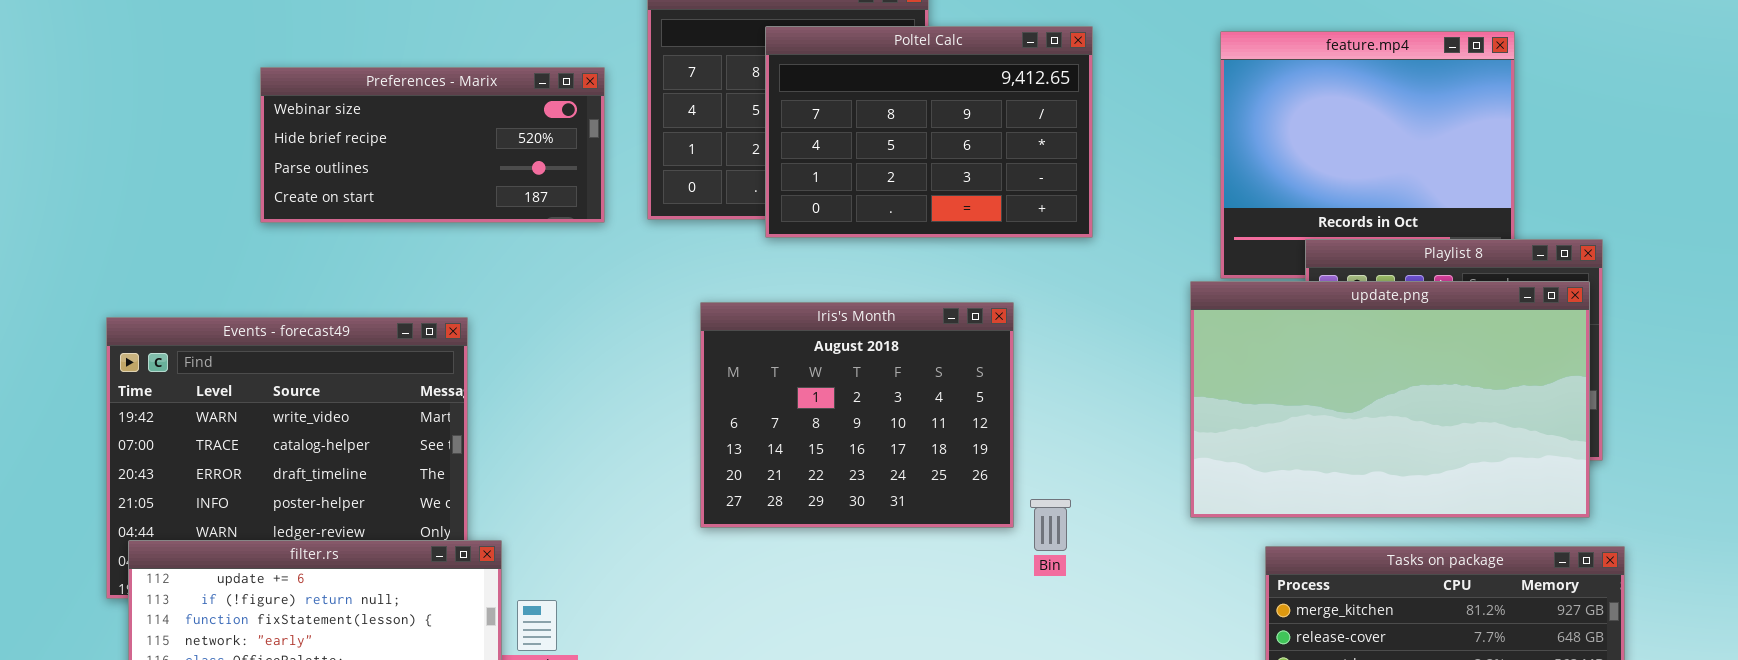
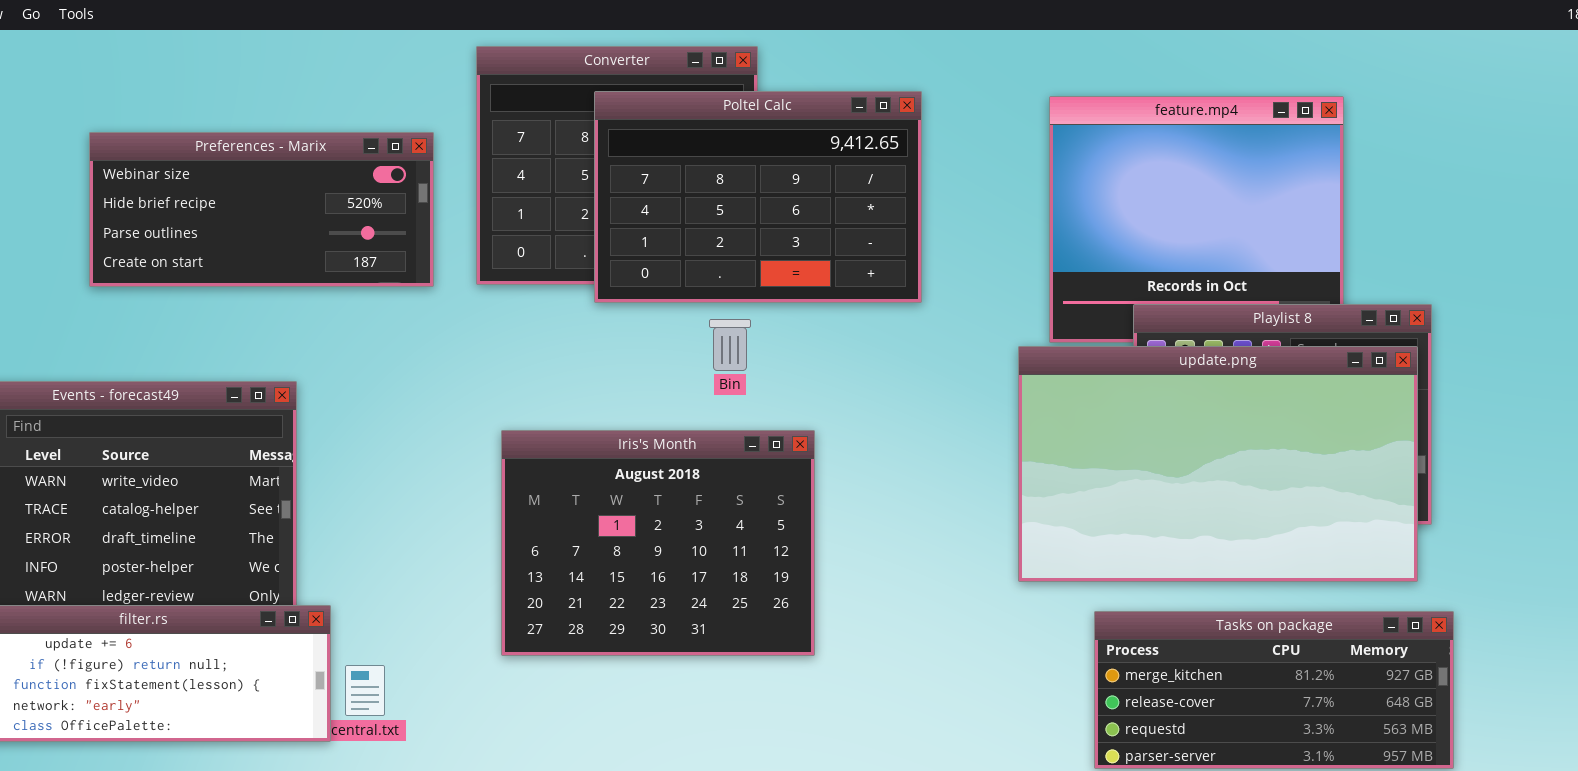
Iris's Month: [700,302,1014,528] -> [501,430,815,656], moved
Bin: [1030,499,1071,551] -> [709,319,751,371], moved

